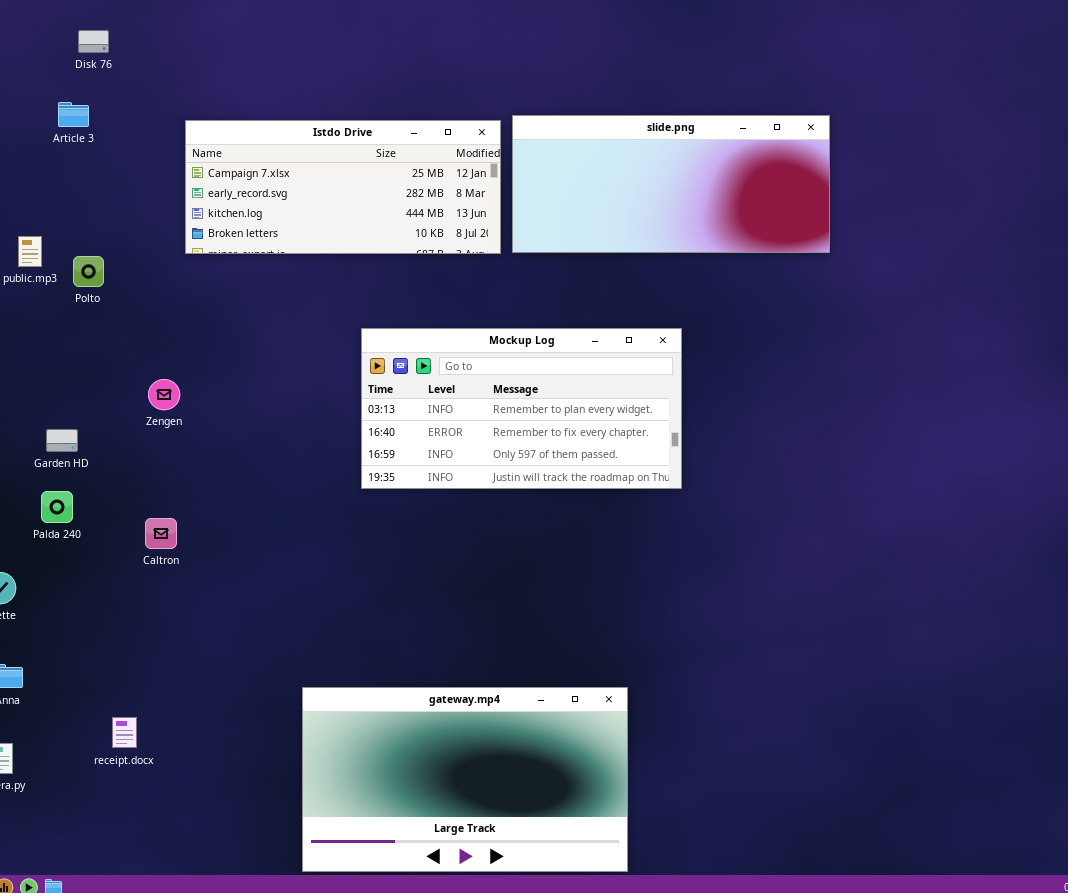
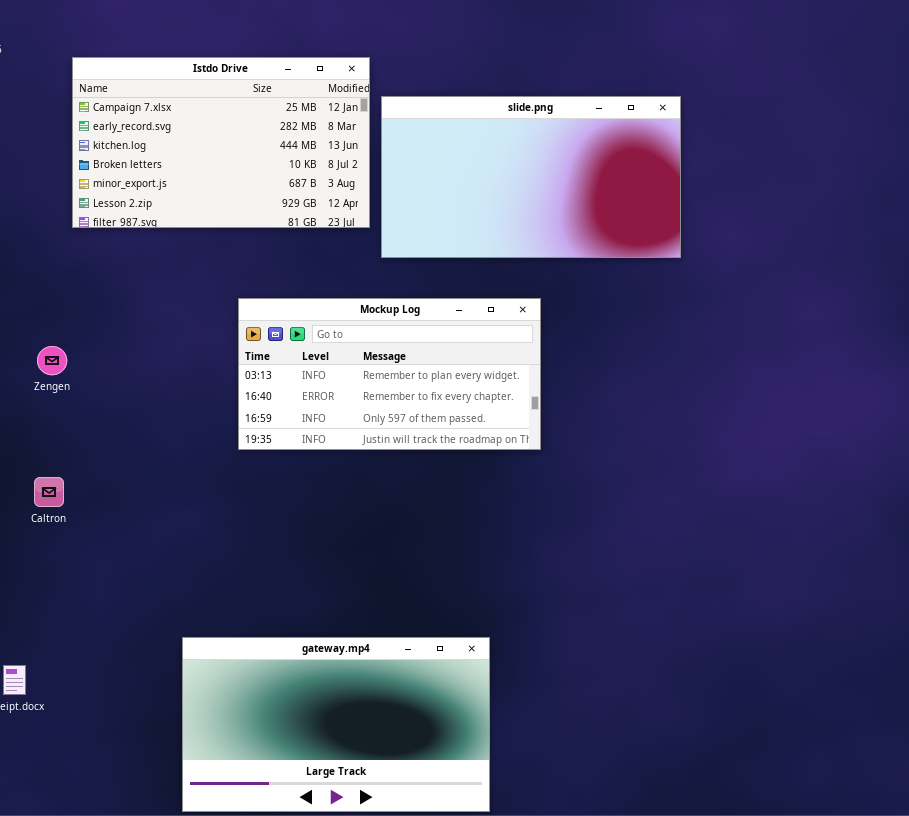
slide.png: [512,115,830,253] -> [381,96,681,258], resized
Istdo Drive: [185,120,501,254] -> [72,57,370,228], resized

